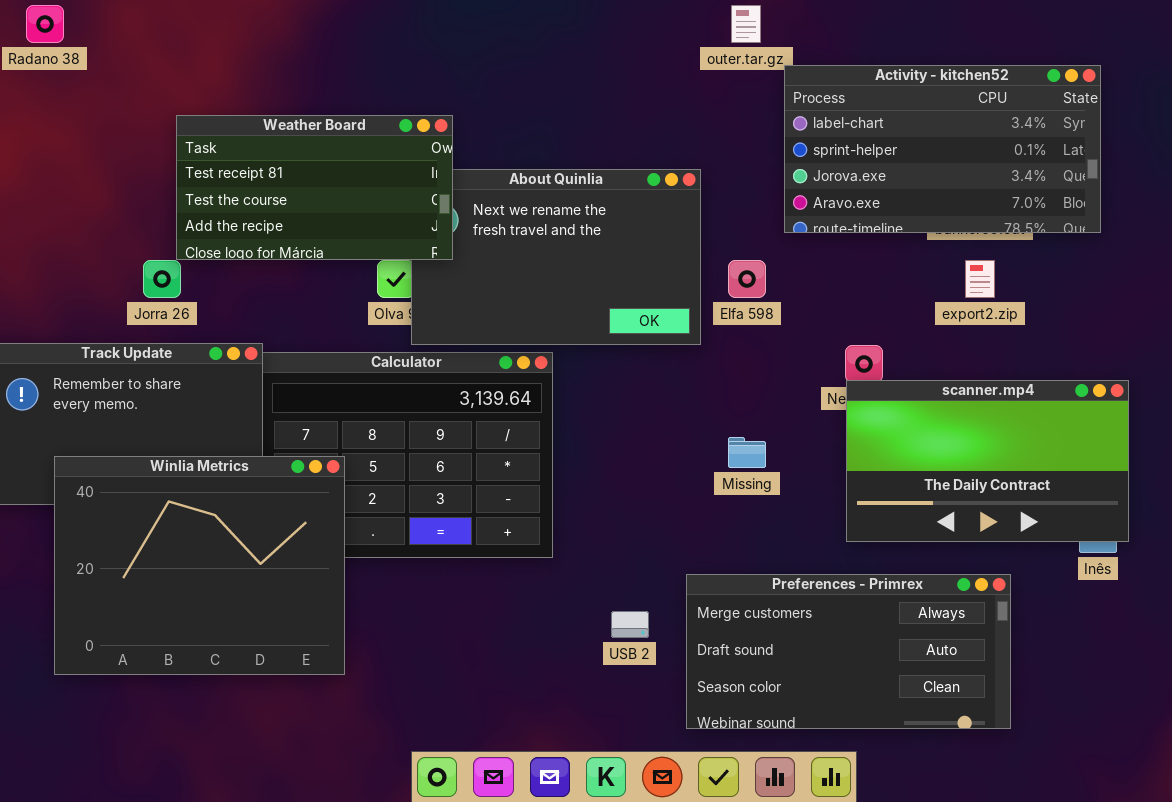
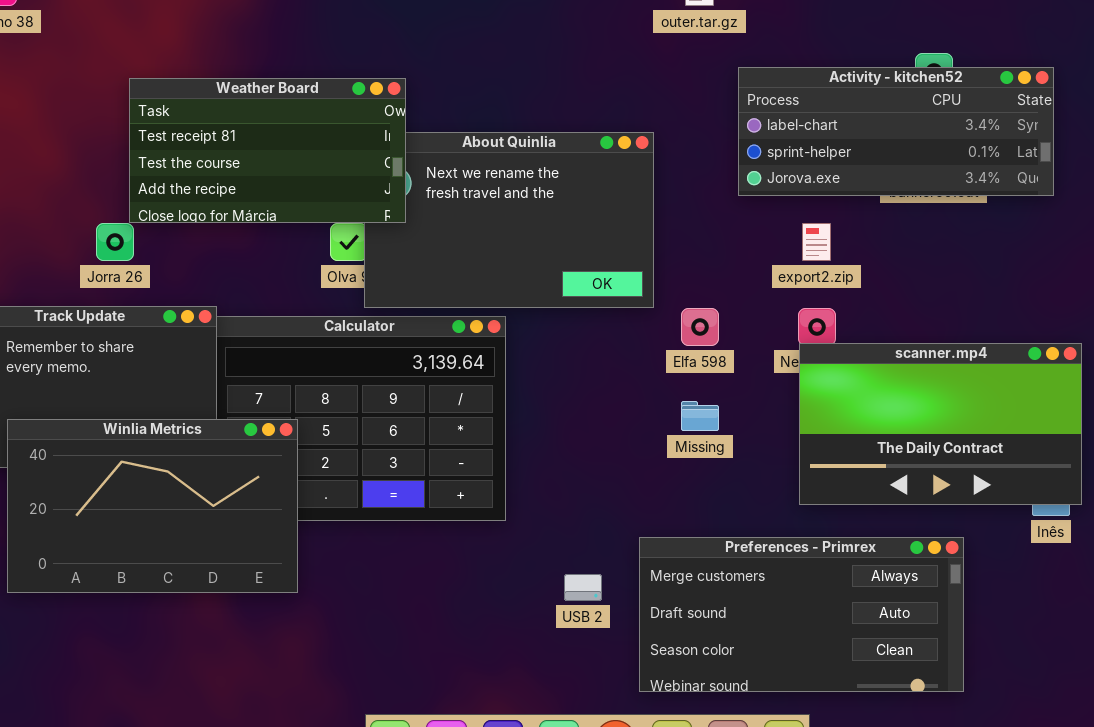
Activity - kitchen52: [784,65,1101,233] -> [738,67,1054,196], resized
Elfa 598: [728,260,766,298] -> [681,308,719,346], moved
export2.zip: [965,260,995,298] -> [802,223,831,261], moved
Winlia Metrics: [54,456,345,675] -> [7,419,298,593], resized

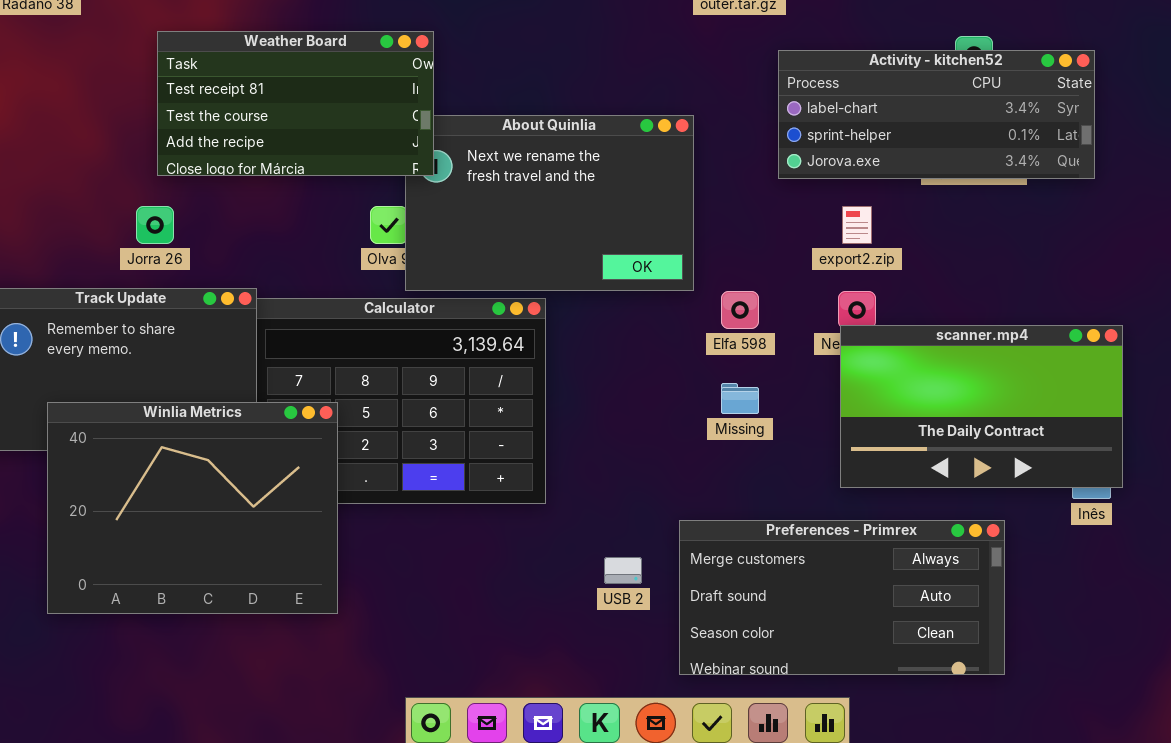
Weather Board: [129,78,406,223] -> [157,31,434,176], moved
Winlia Metrics: [7,419,298,593] -> [47,402,338,614], resized

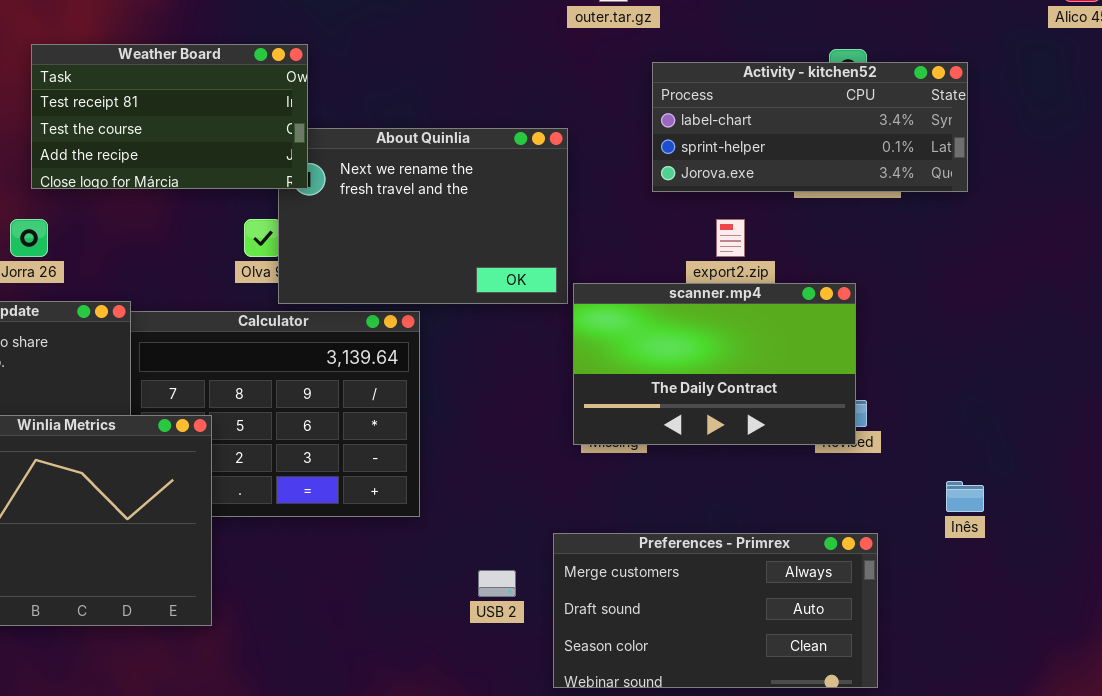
scanner.mp4: [840,325,1123,488] -> [573,283,856,445], moved

